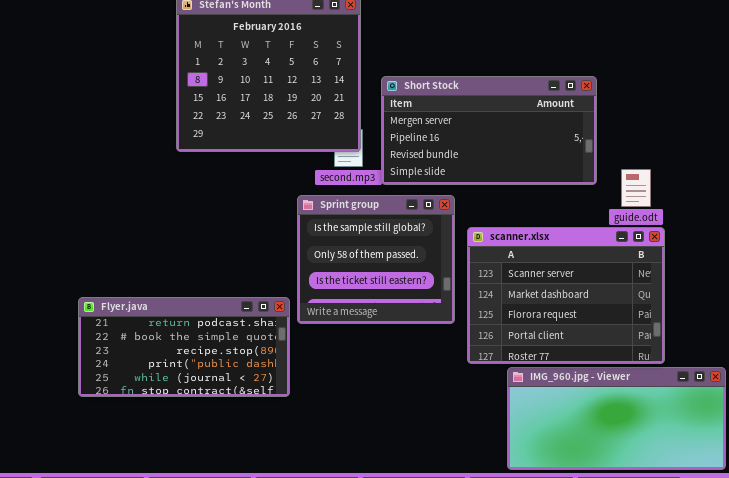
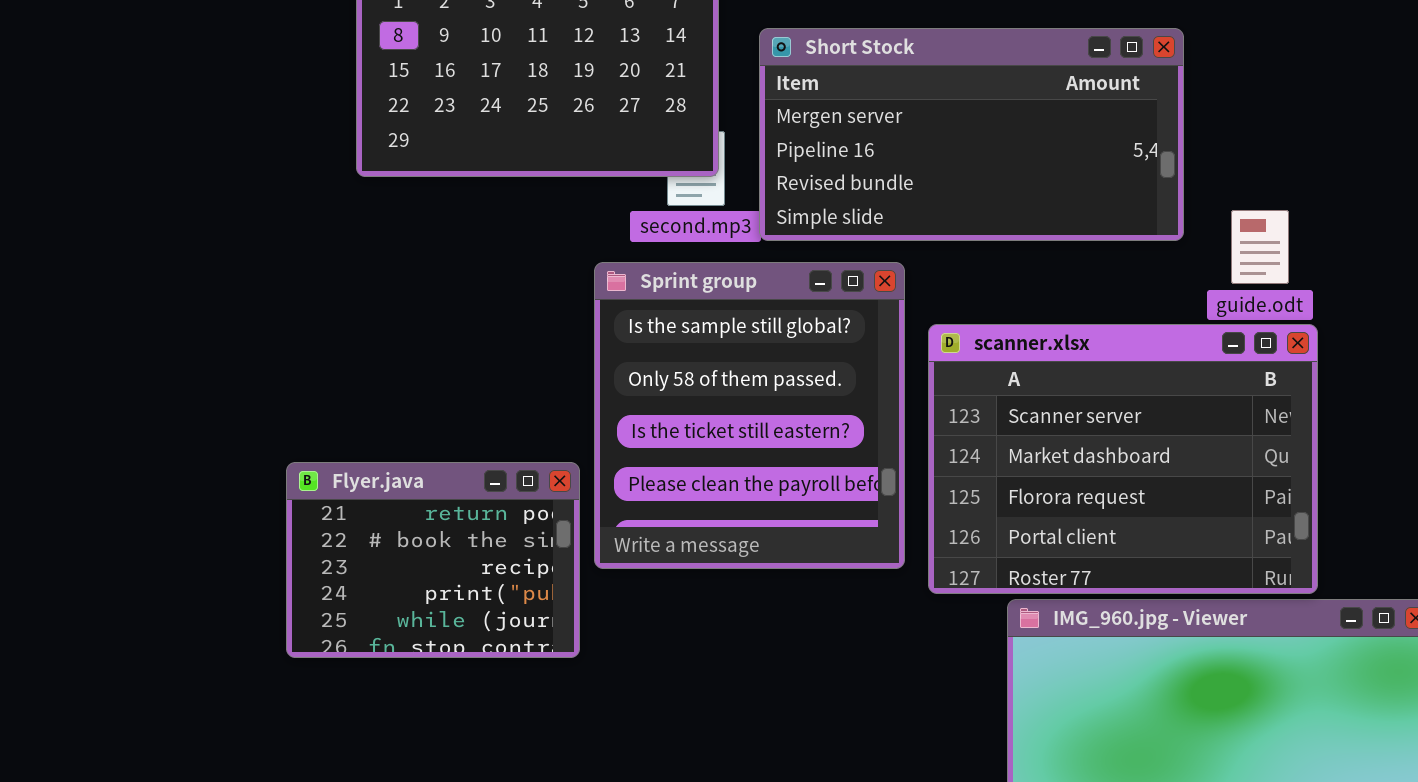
Sprint group: [297,195,455,324] -> [594,262,905,569], resized
Flyer.java: [78,297,290,397] -> [286,462,580,658], resized

